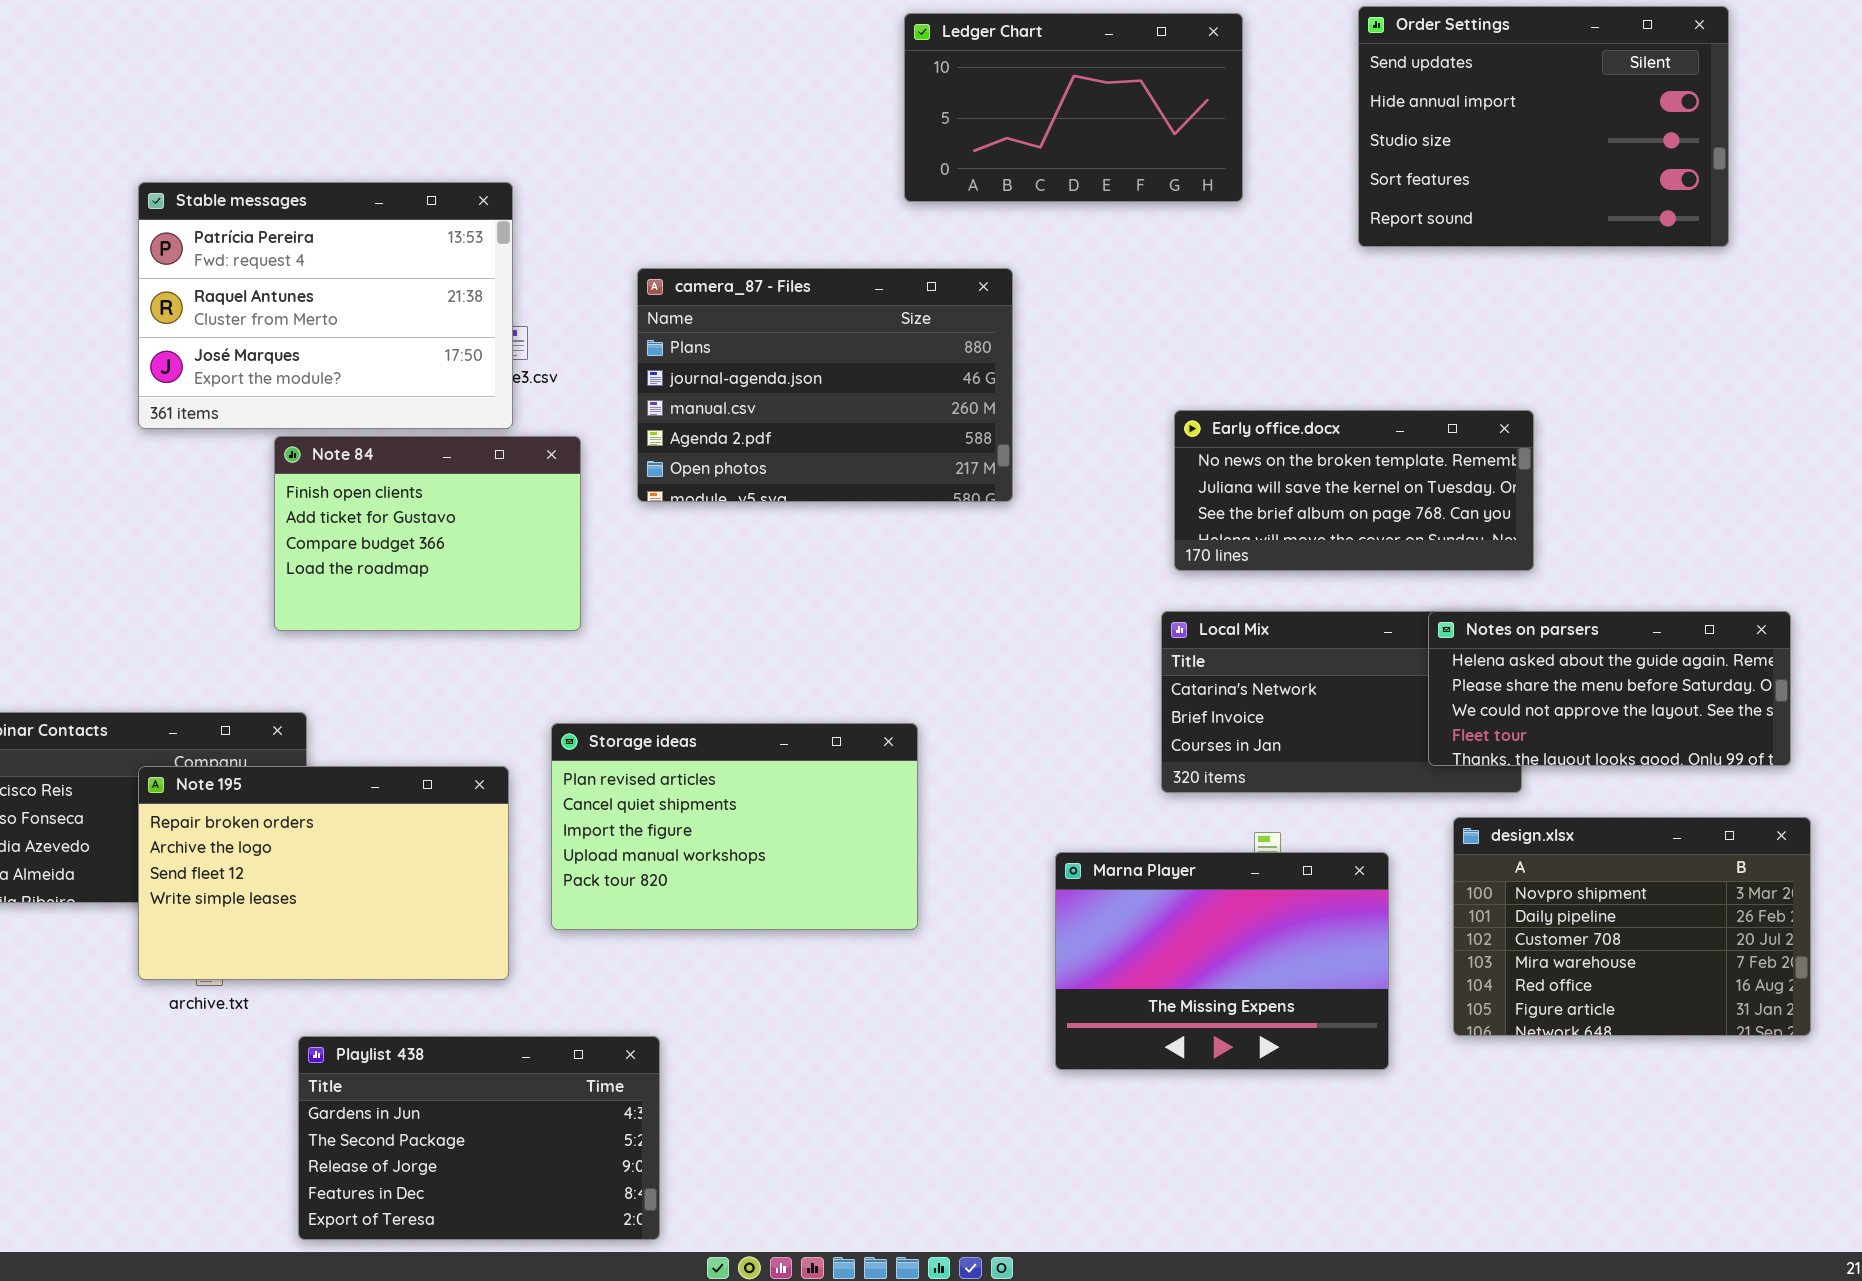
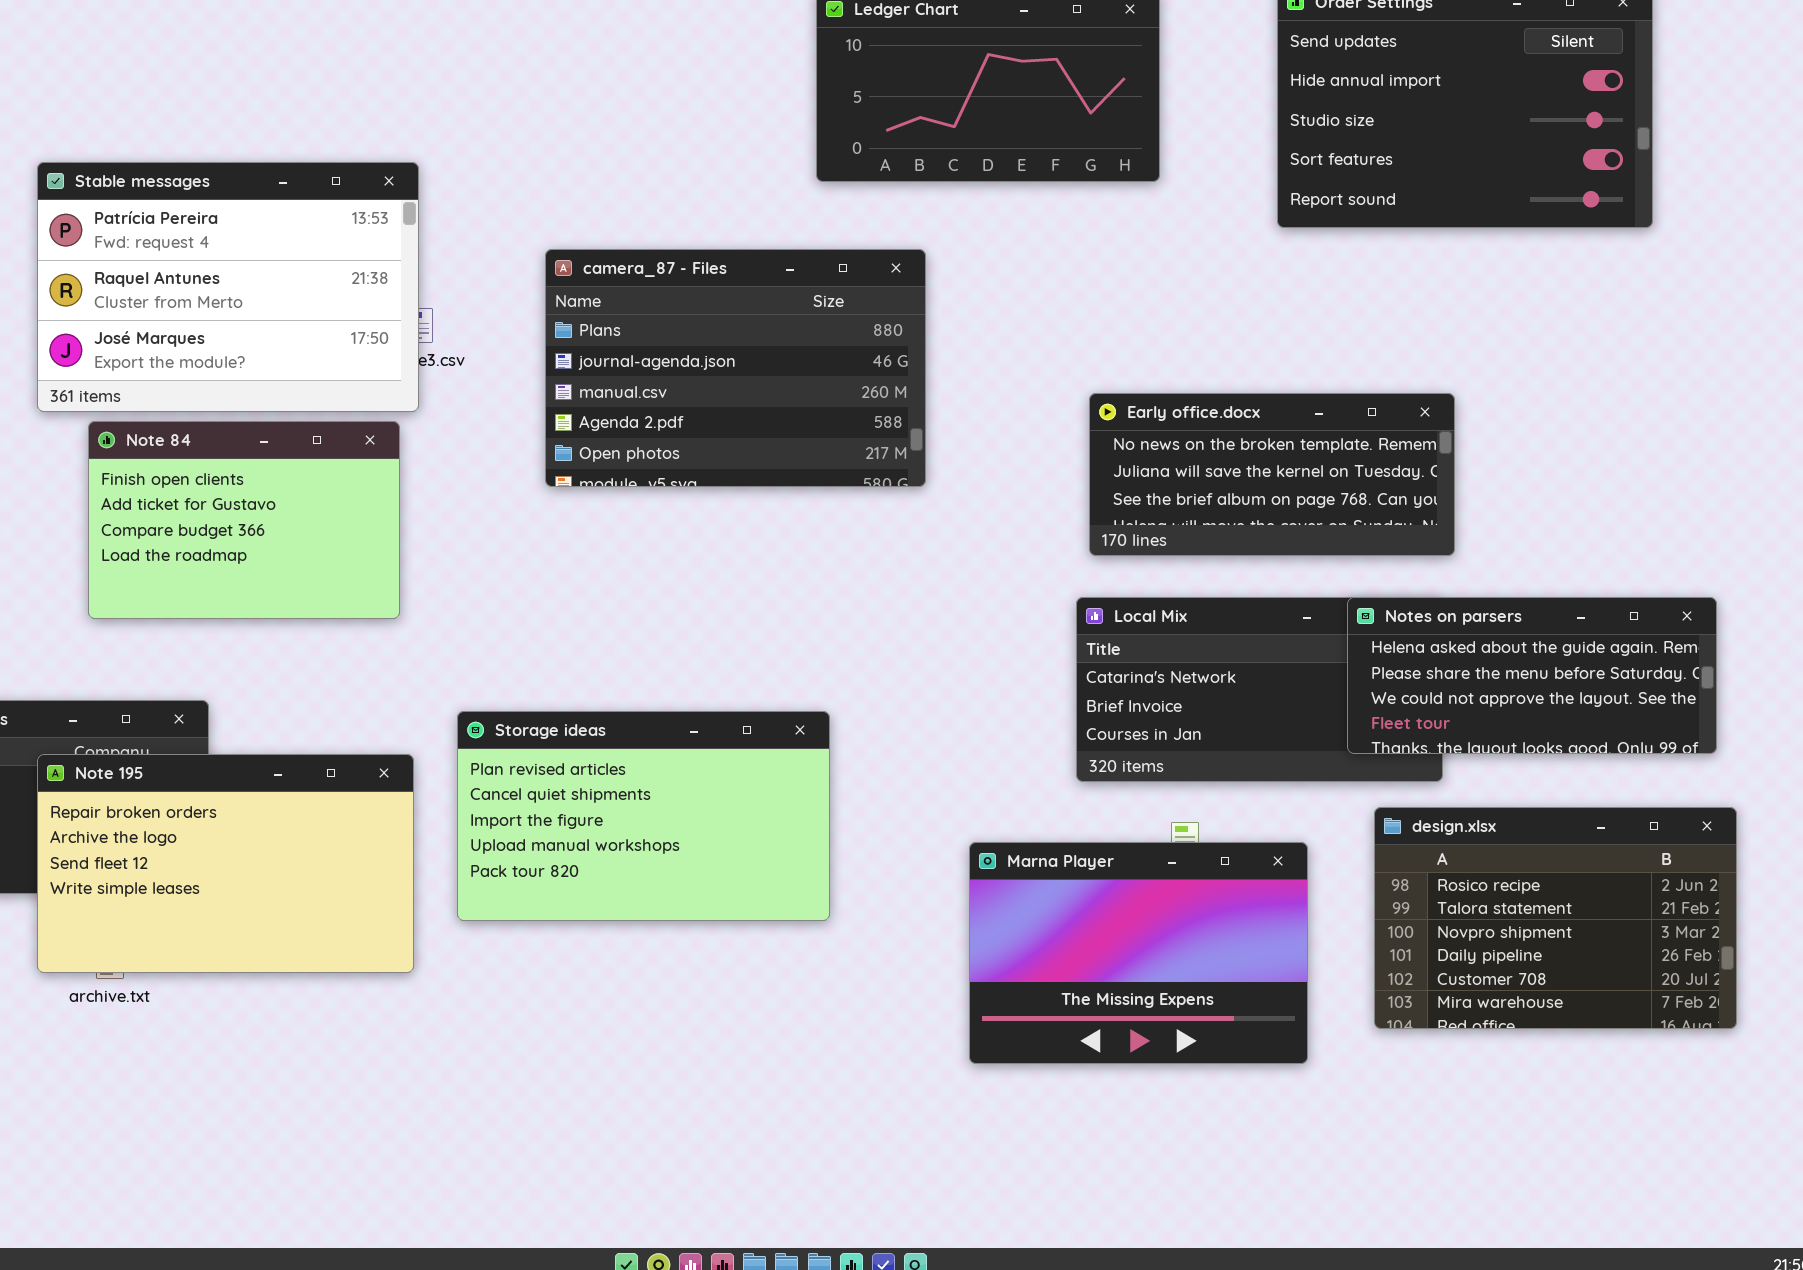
Note 84: [274,436,581,631] -> [88,421,400,619], moved
design.xlsx: [1453,817,1811,1036] -> [1374,807,1737,1029], scrolled up 2 rows
Playlist 438: [298,1036,660,1240] -> none, closed

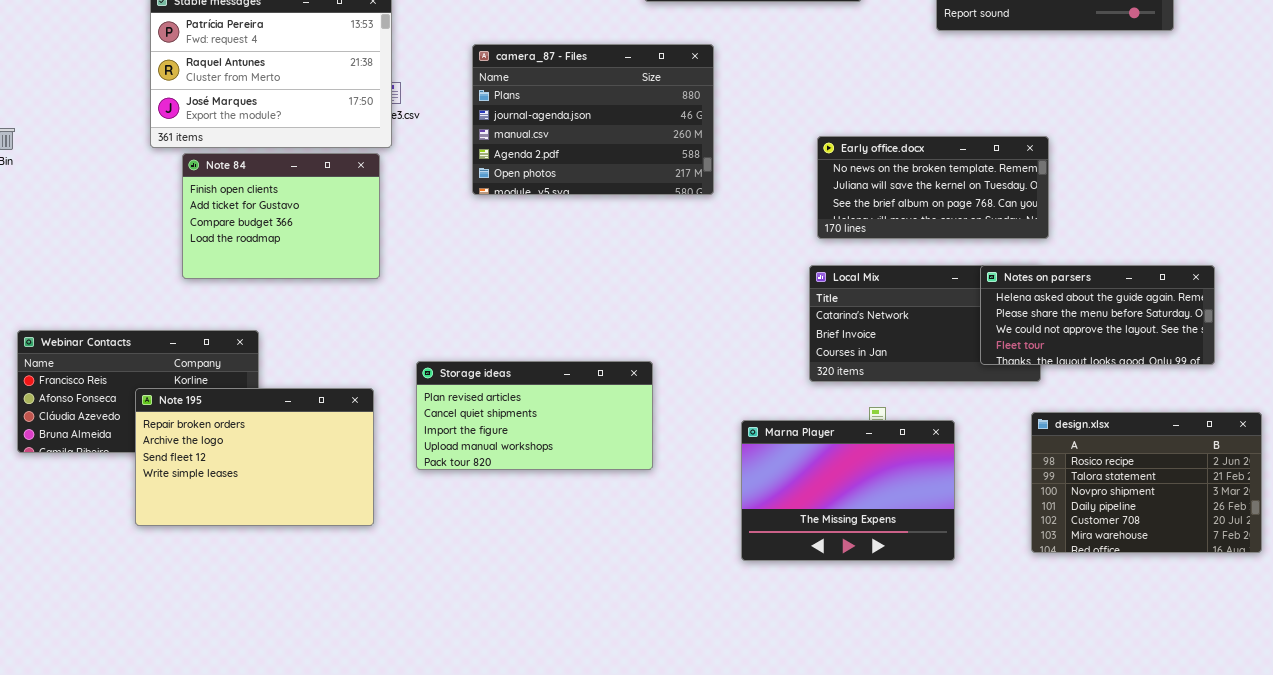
Storage ideas: [457,711,830,921] -> [416,361,653,470], resized
Note 195: [37,754,414,973] -> [135,388,374,526], moved
design.xlsx: [1374,807,1737,1029] -> [1031,412,1262,553], moved

